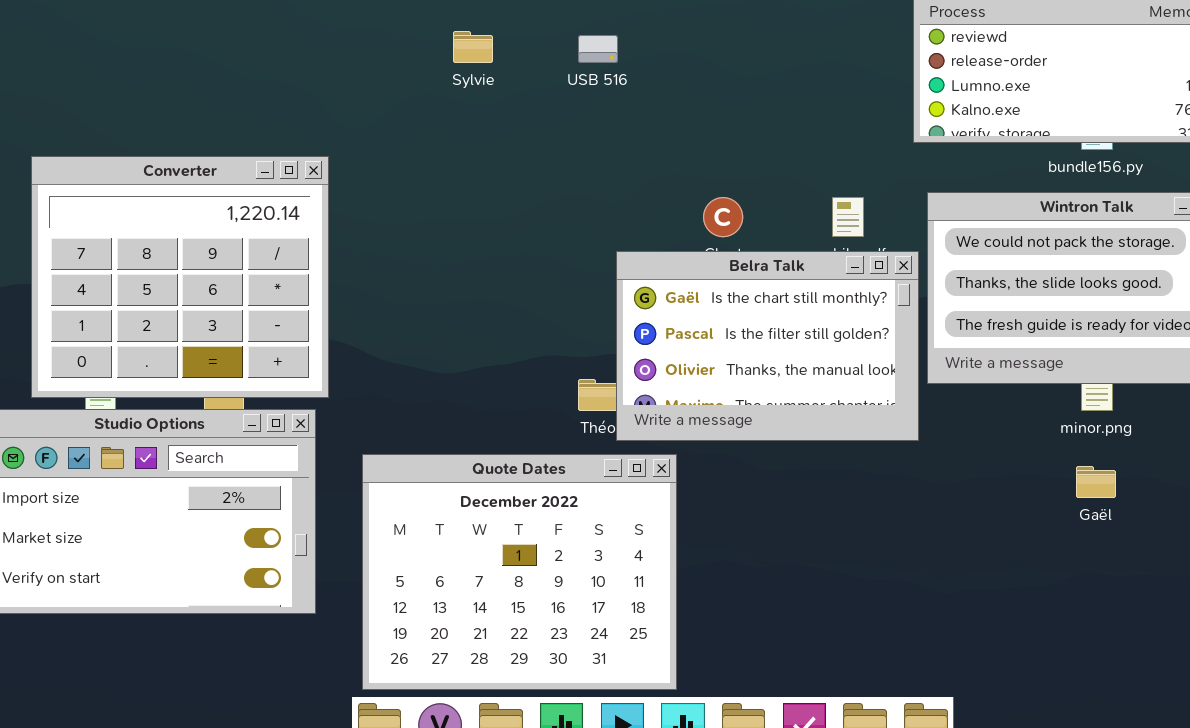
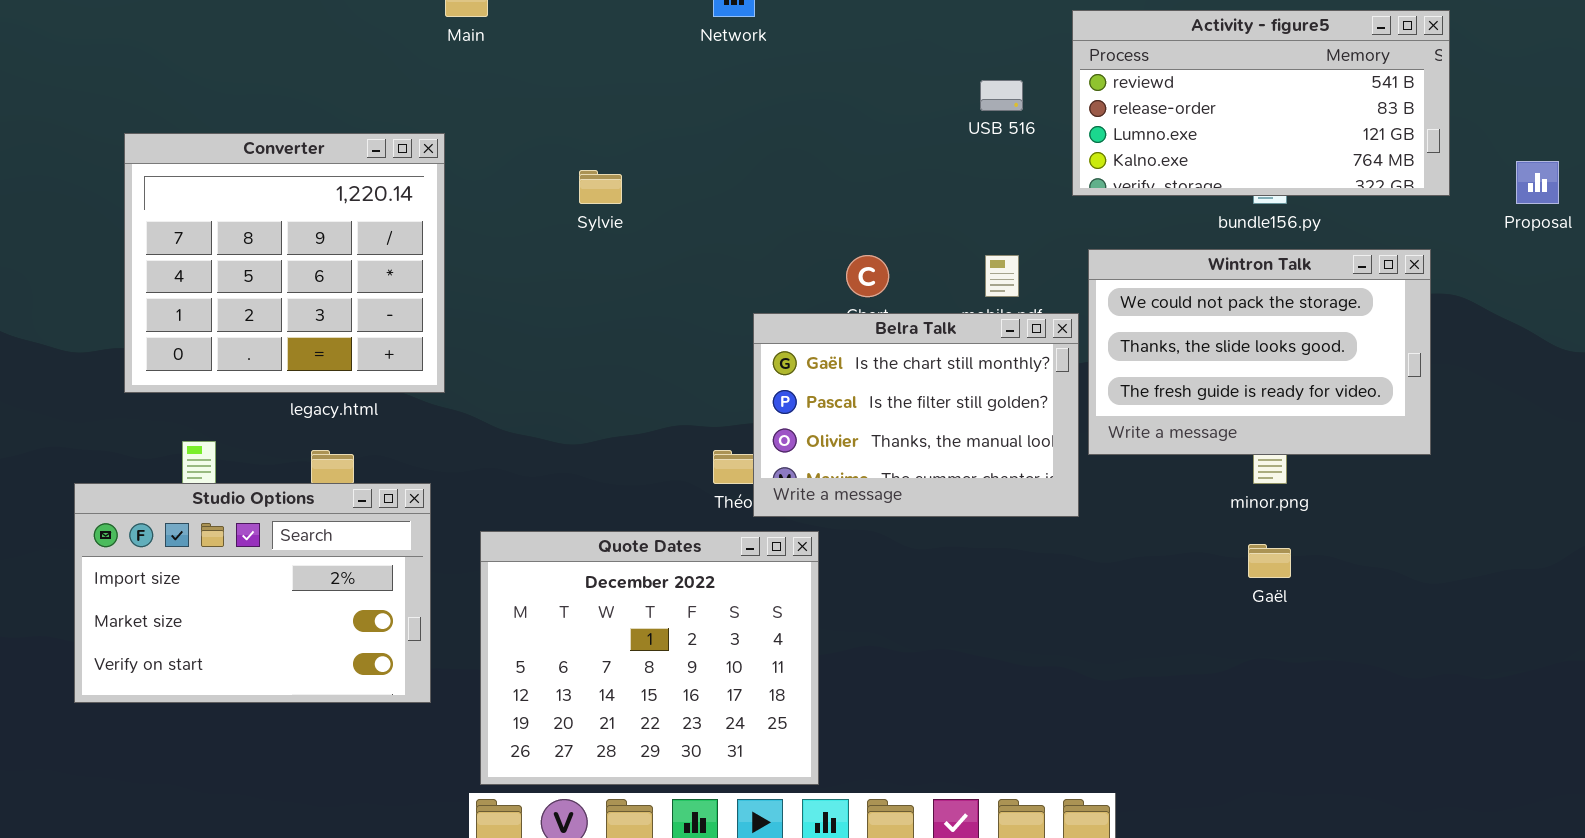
Sylvie: [453,31,493,63] -> [579,170,622,204], moved
USB 516: [578,35,618,63] -> [980,80,1023,111], moved
Converter: [31,156,329,398] -> [124,133,445,393], moved

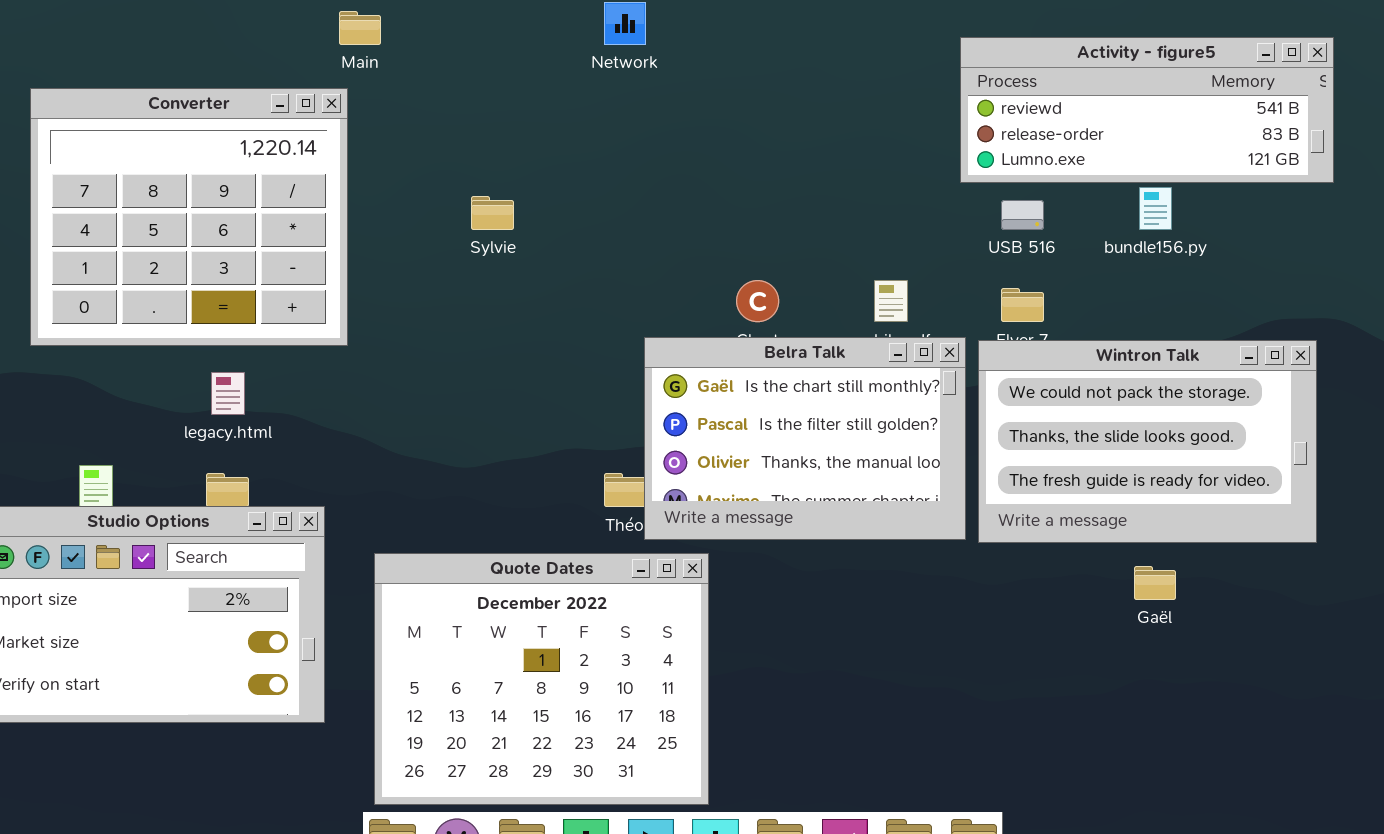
Activity - figure5: [1072,10,1450,196] -> [960,37,1334,183], resized
USB 516: [980,80,1023,111] -> [1001,200,1044,230], moved
Converter: [124,133,445,393] -> [30,88,348,346], moved
Wintron Talk: [1088,249,1431,455] -> [978,340,1317,543], moved

